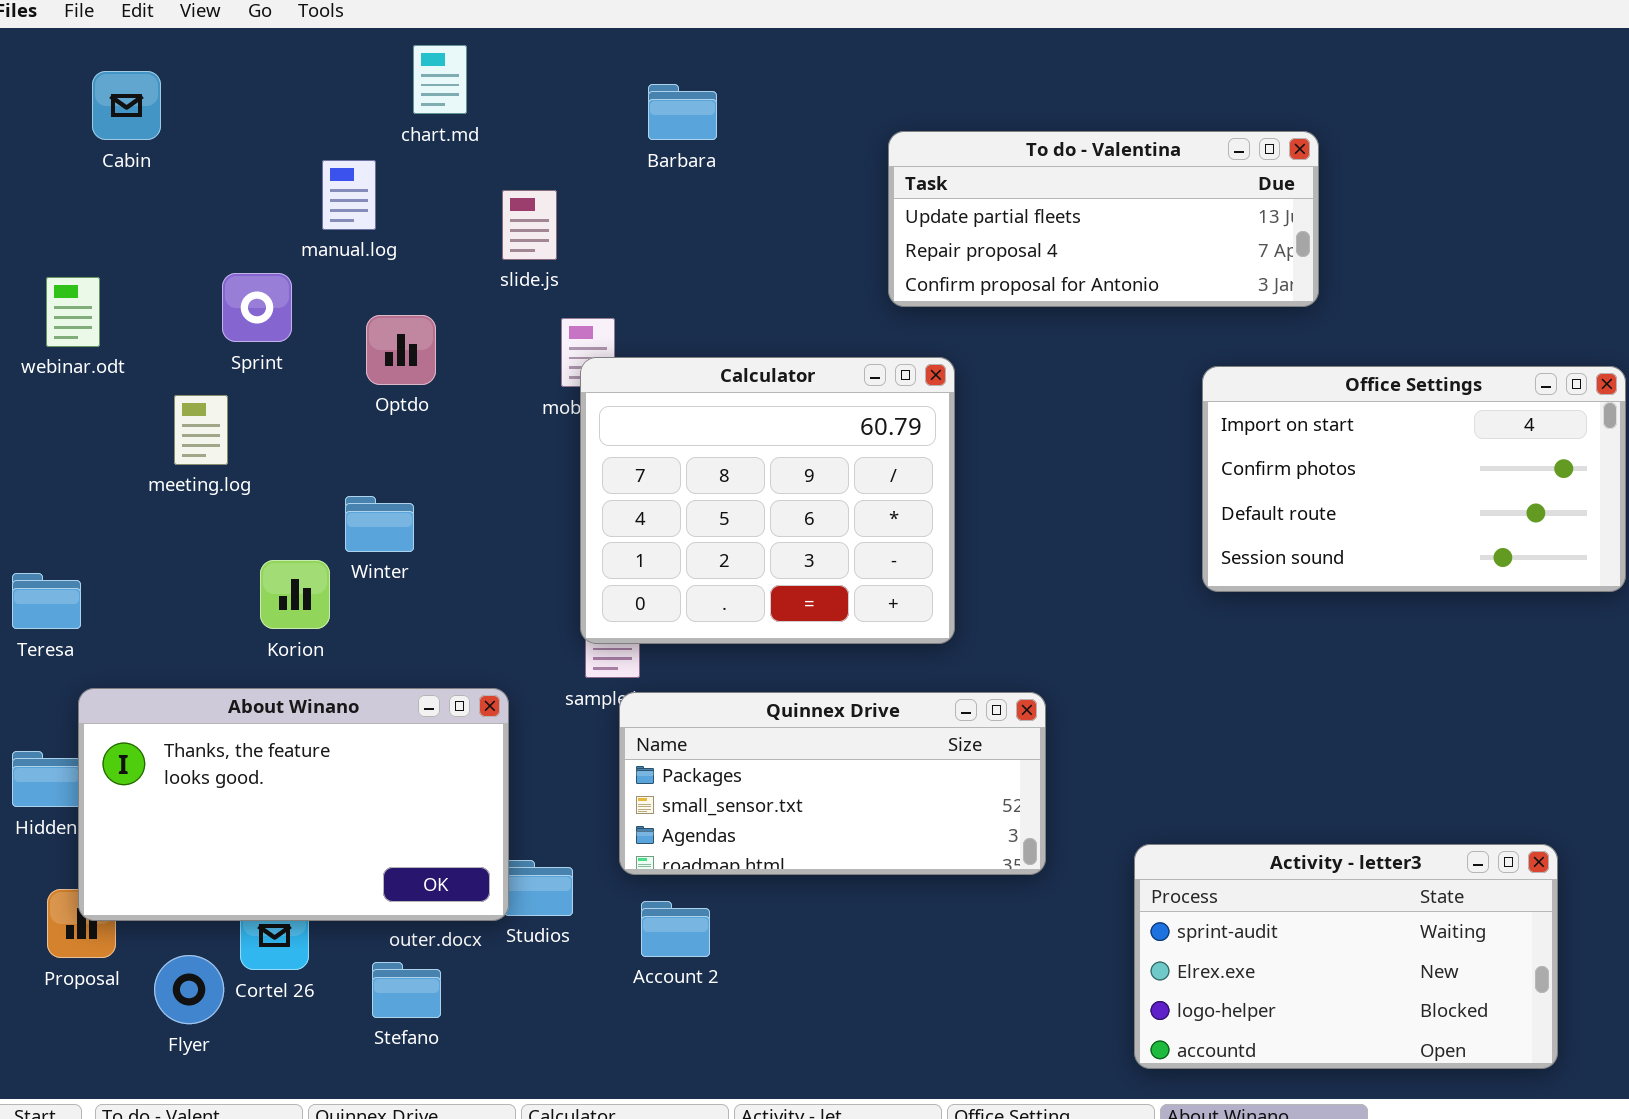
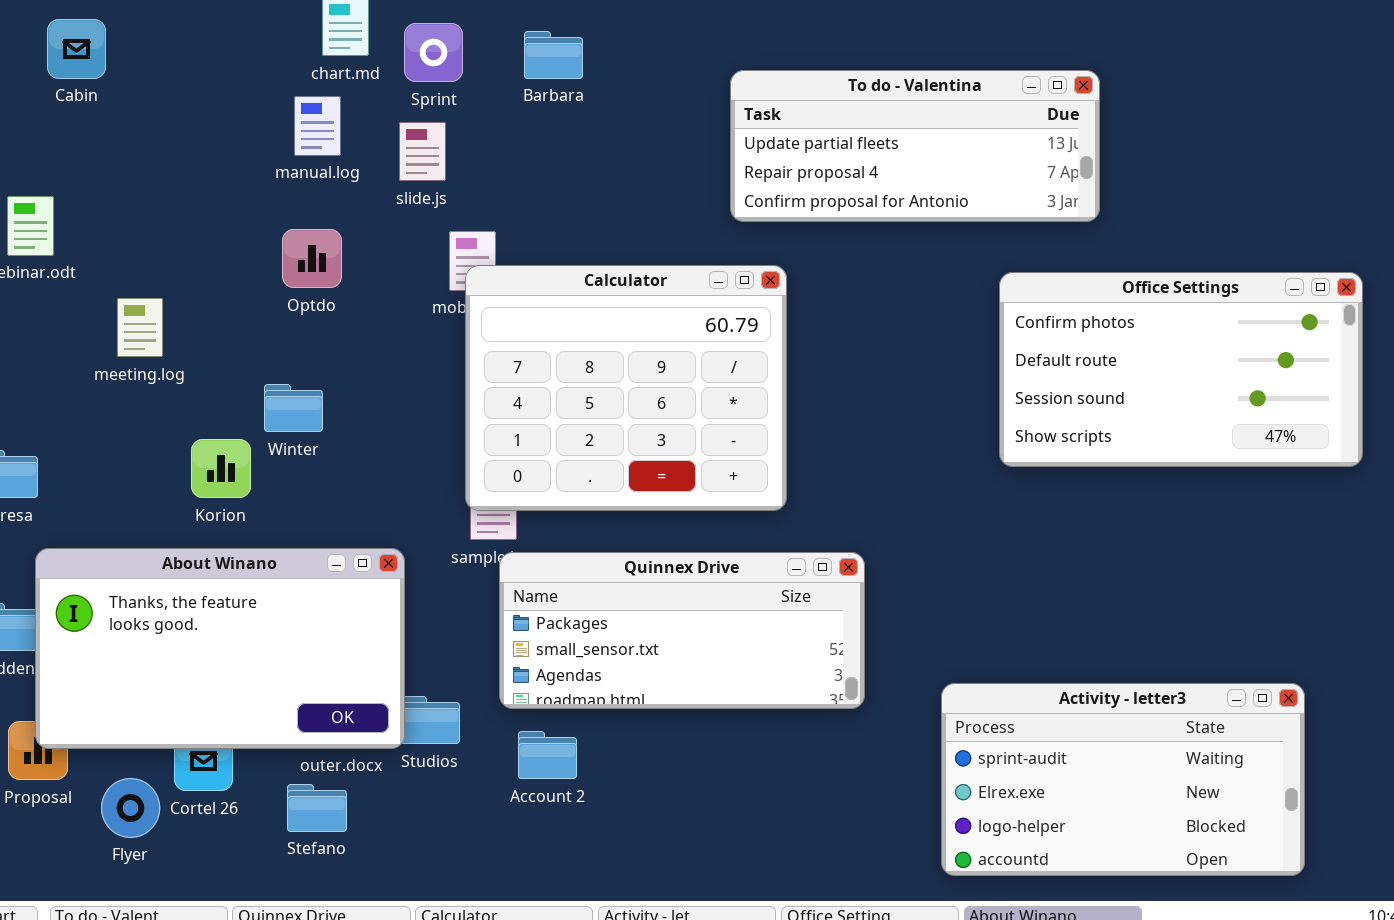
manual.log: [322,160,376,230] -> [294,96,341,156], moved
Sprint: [222,273,292,342] -> [404,23,463,82], moved
Office Settings: [1202,366,1626,592] -> [999,272,1363,467], scrolled down 1 row

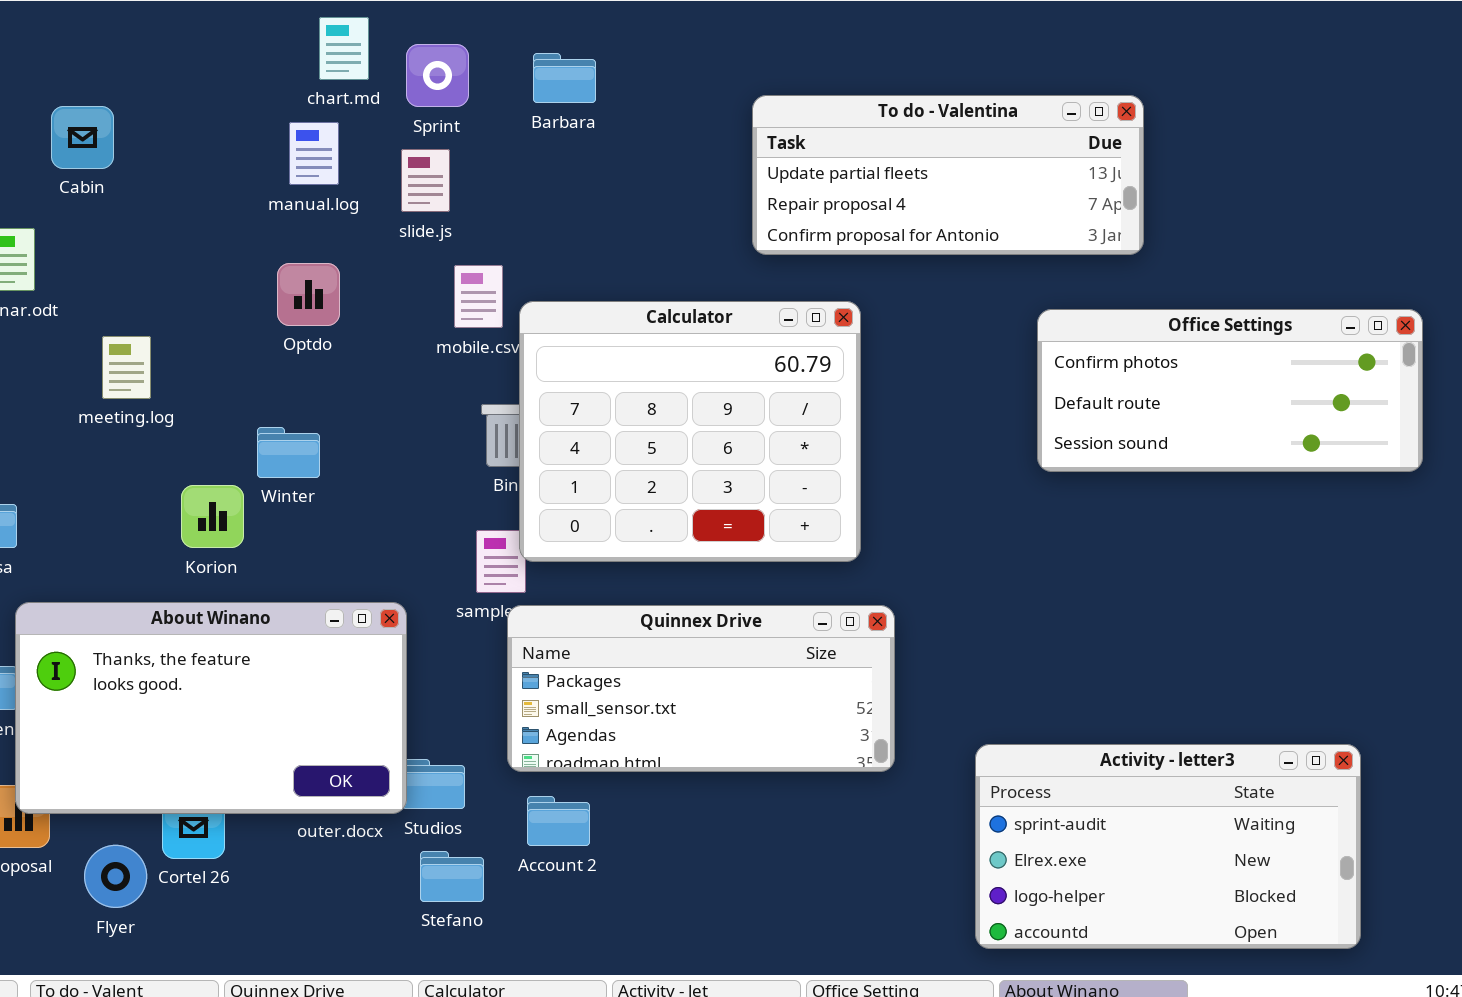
Cabin: [47,19,106,79] -> [51,106,114,169], moved
Calculator: [465,265,787,511] -> [519,301,861,562], moved
Office Settings: [999,272,1363,467] -> [1037,309,1423,472], resized
Stefano: [287,784,347,832] -> [420,851,484,902], moved

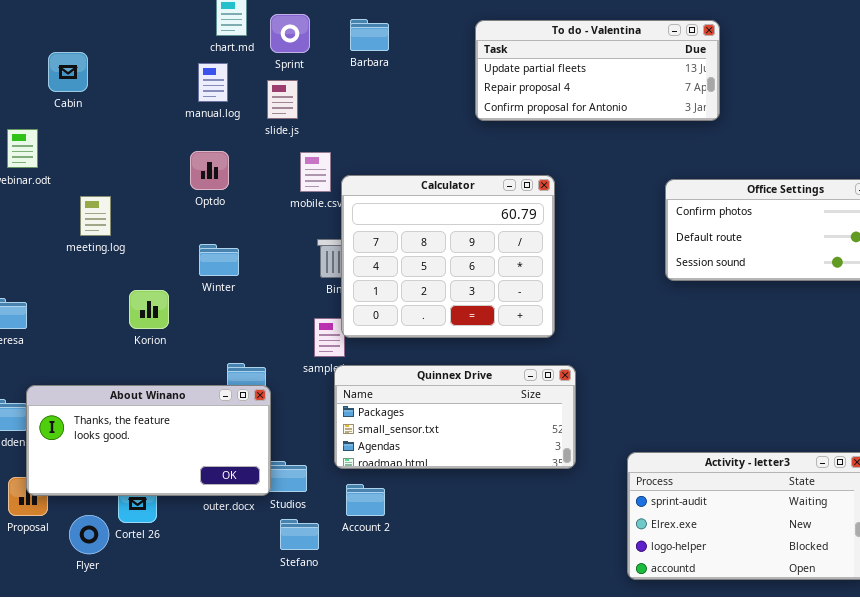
To do - Valentina: [752,95,1144,255] -> [475,20,720,121], moved
Winter: [257,427,320,478] -> [199,244,239,276], moved
About Winano: [15,602,407,814] -> [26,385,271,496], resized

